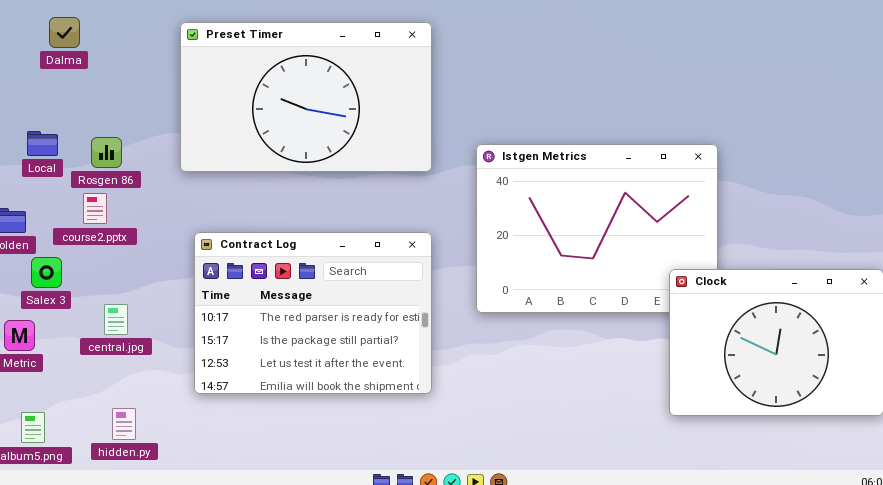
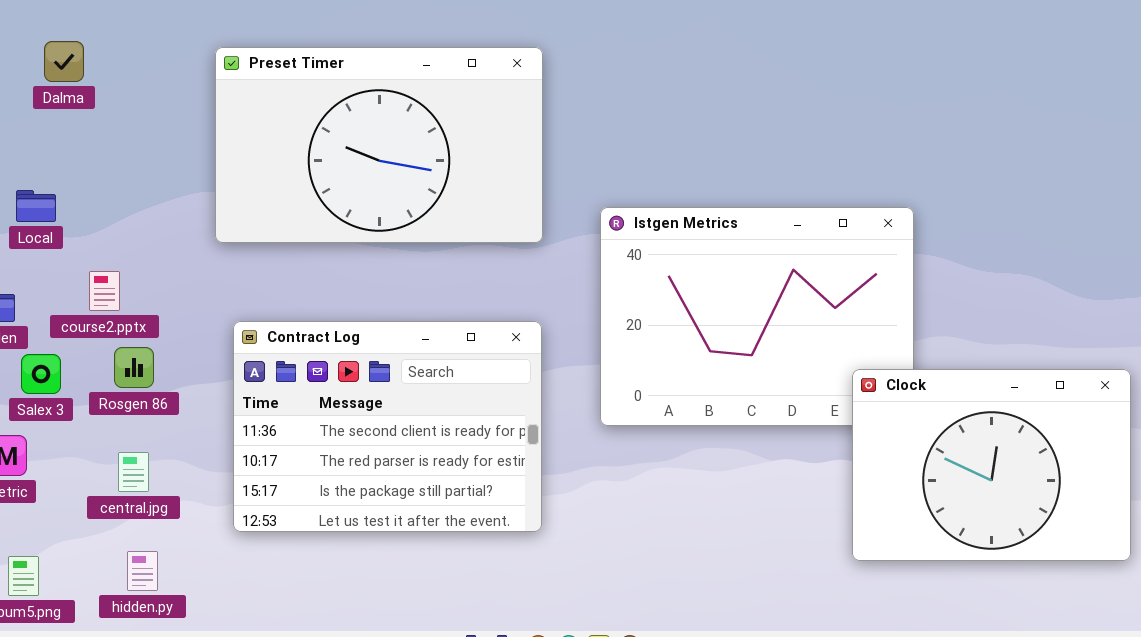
Rosgen 86: [91,137,122,168] -> [114,347,154,388], moved
Contract Log: [194,232,432,394] -> [233,321,542,532], scrolled up 1 row
central.jpg: [104,304,128,335] -> [118,452,149,492], moved

